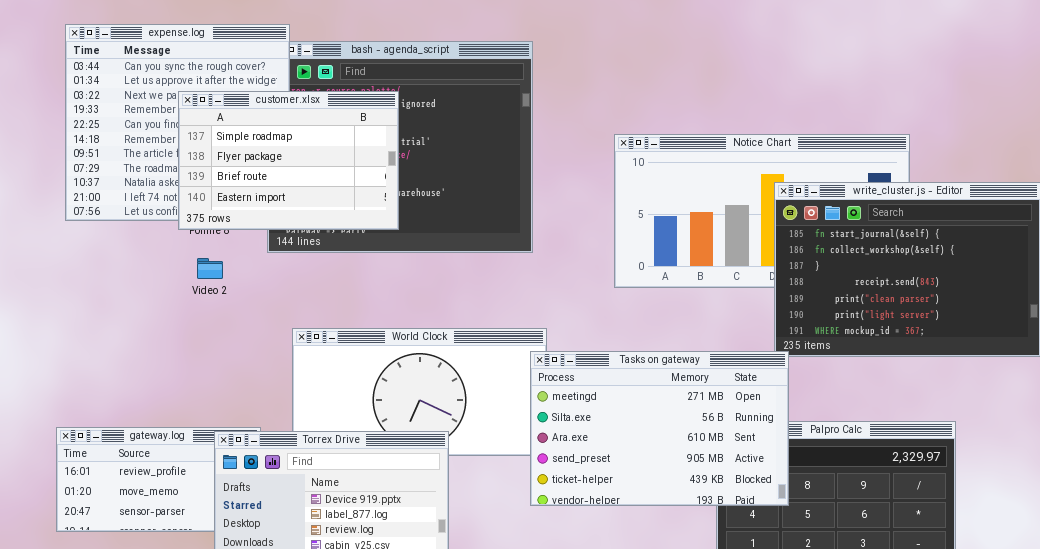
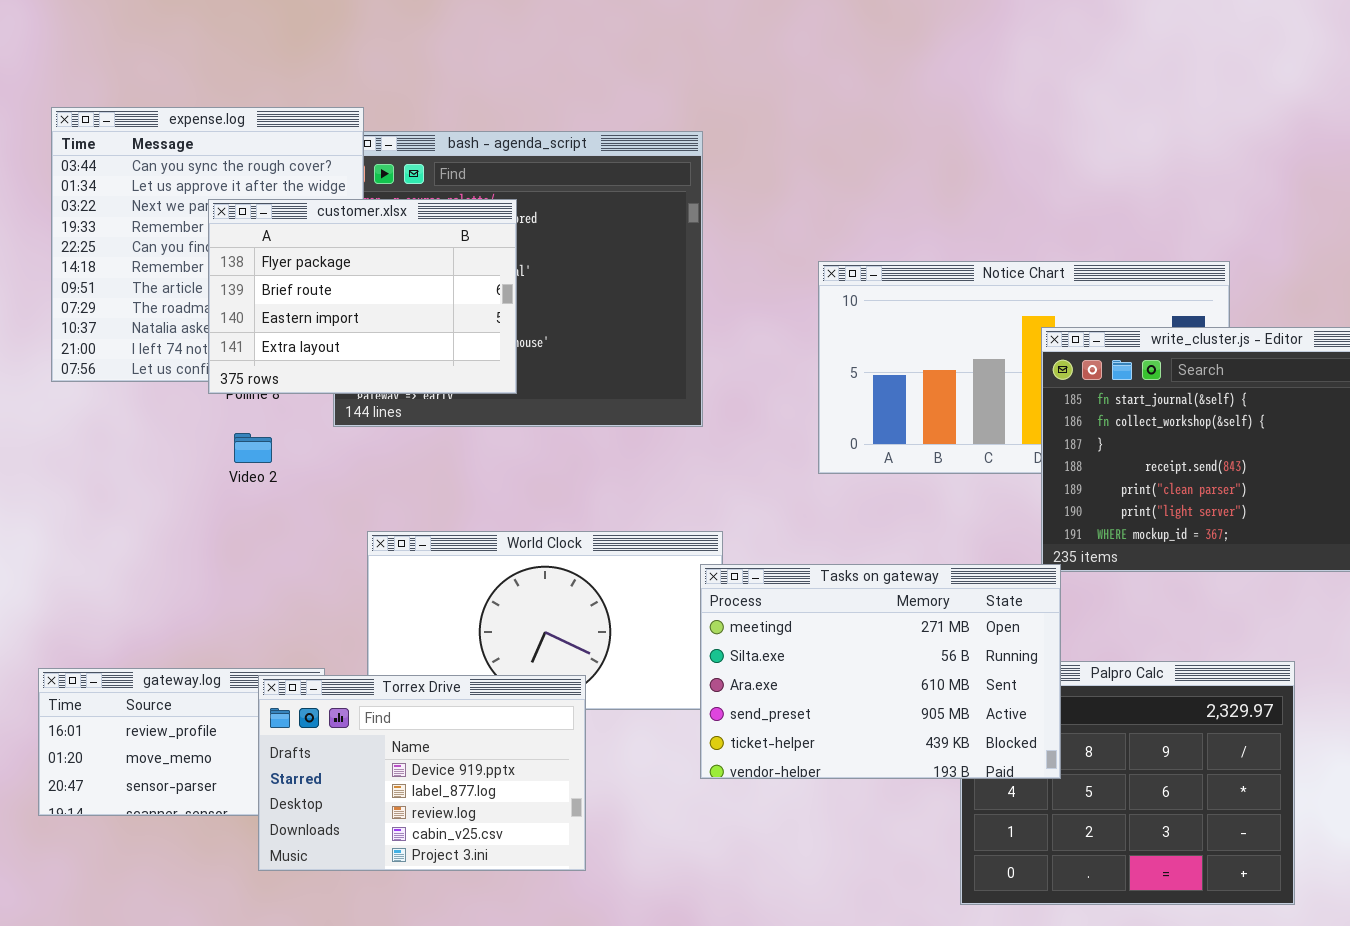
customer.xlsx: [178,91,399,230] -> [208,199,517,394], scrolled down 1 row

